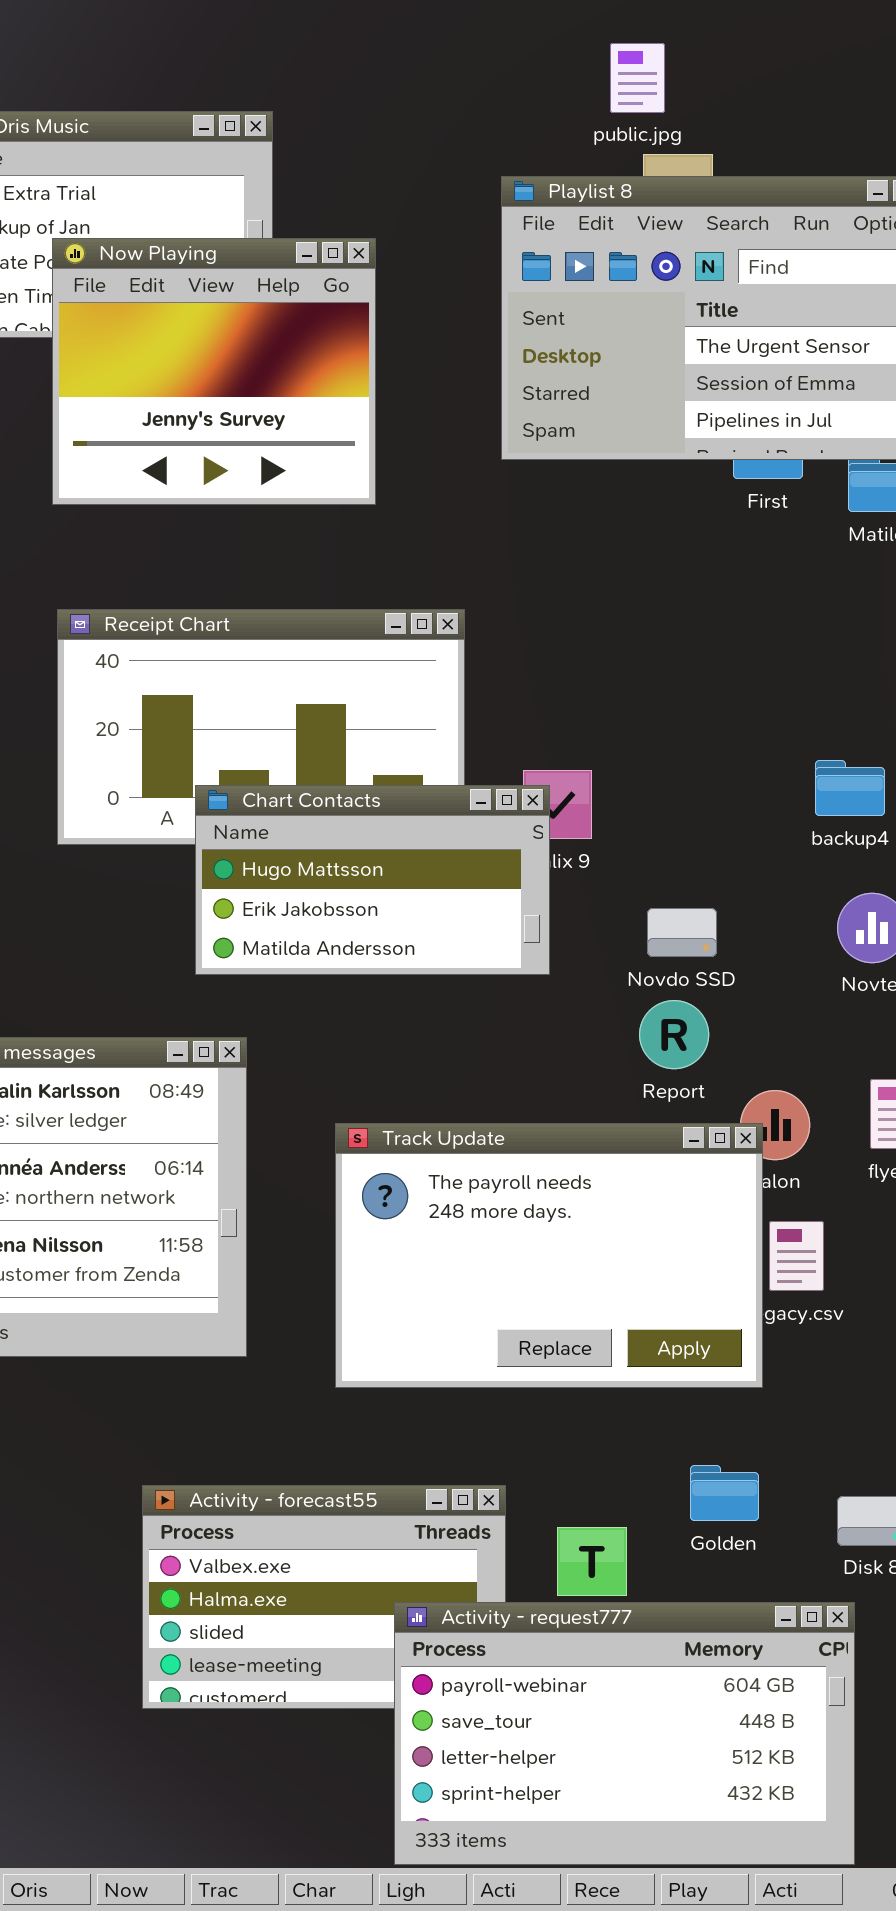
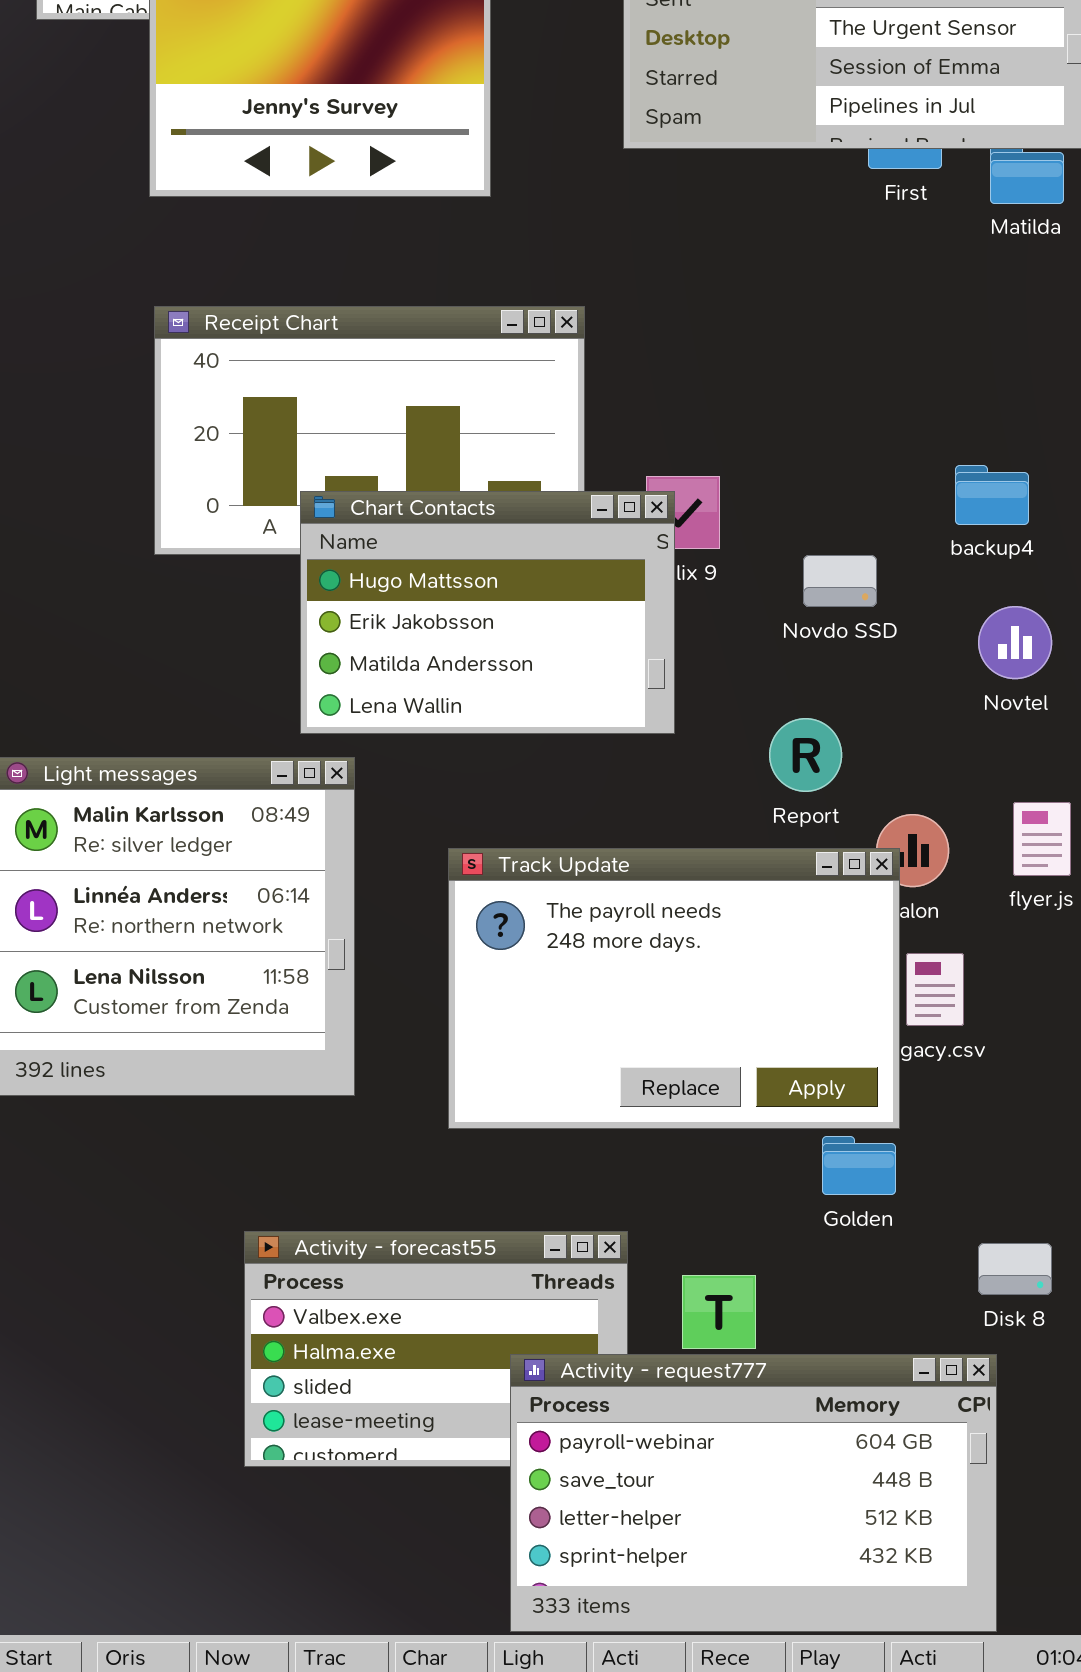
Chart Contacts: [195,785,550,975] -> [300,491,675,734], resized
Novdo SSD: [647,908,717,957] -> [803,555,877,607], moved
Golden: [690,1465,759,1521] -> [822,1136,896,1195], moved

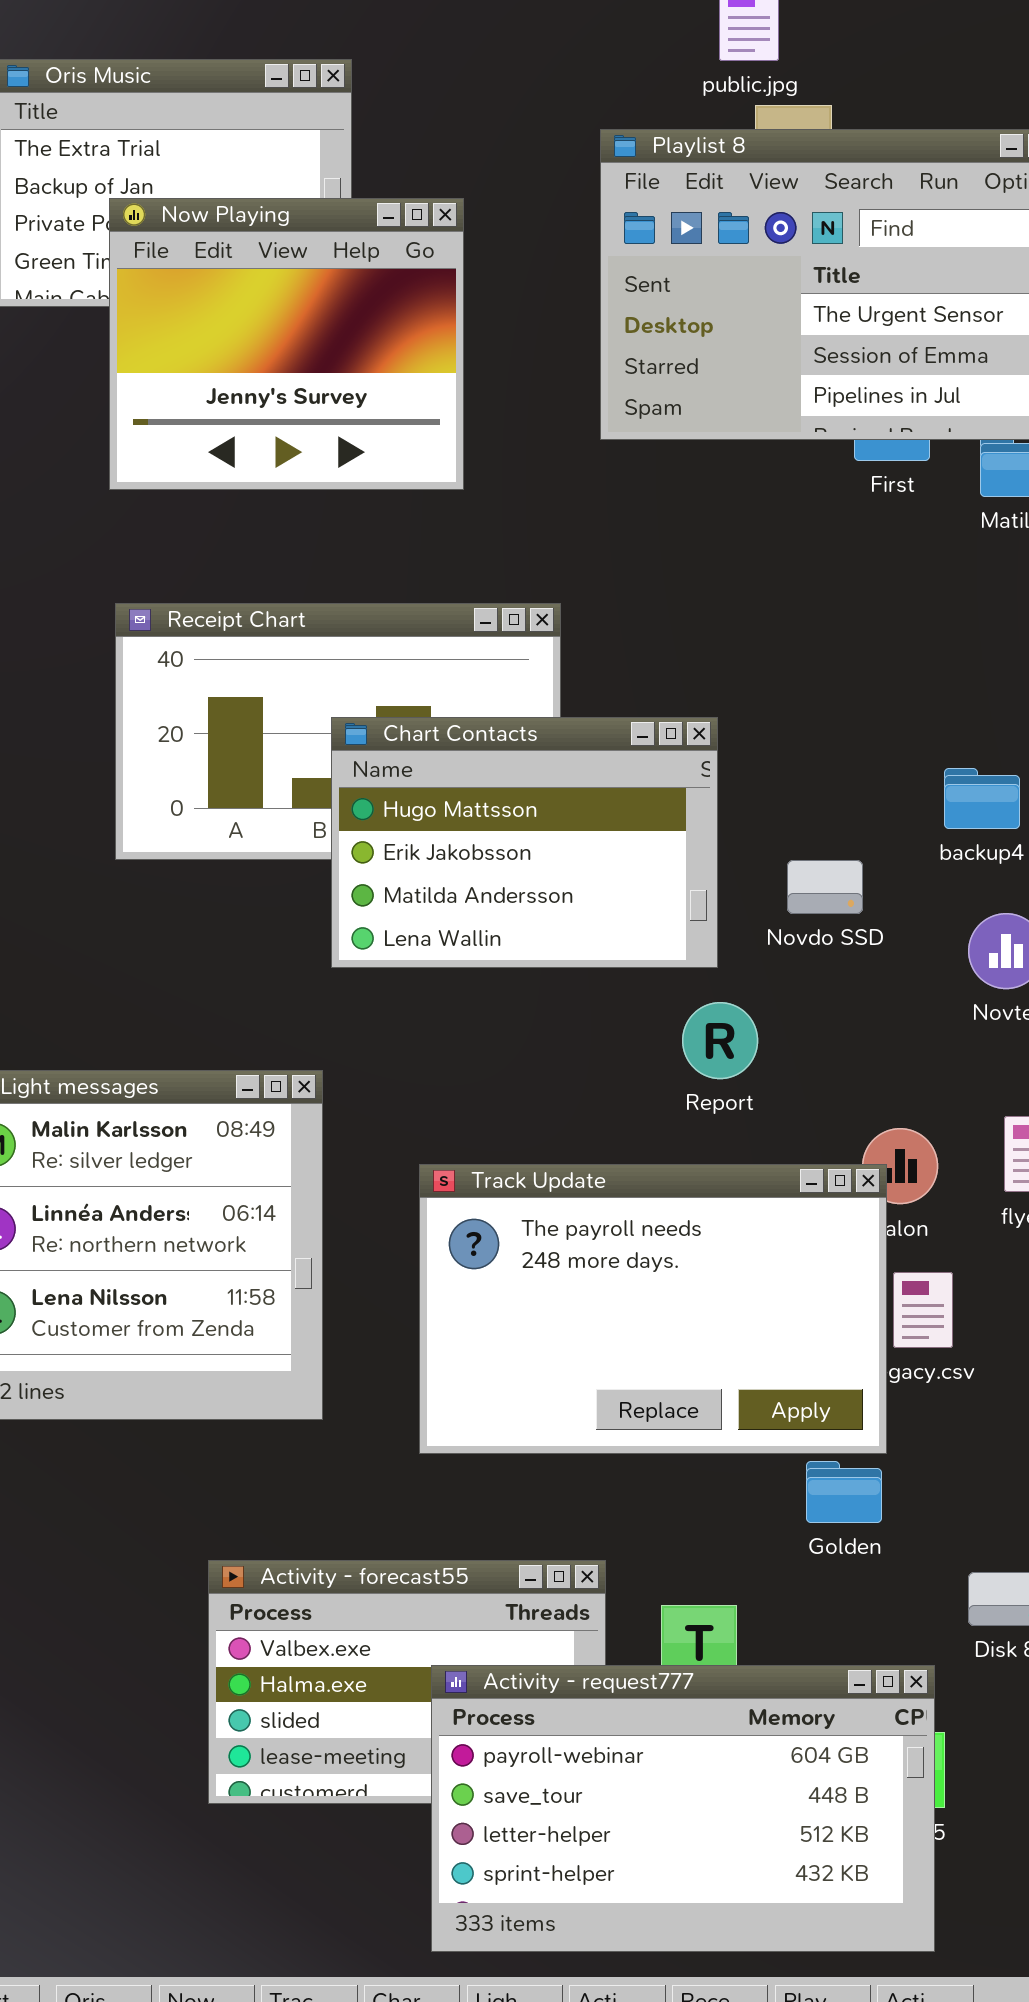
Chart Contacts: [300,491,675,734] -> [331,717,718,968], moved
Report: [769,718,842,792] -> [682,1002,758,1079], moved
Activity - request777: [510,1354,997,1632] -> [431,1665,935,1952], moved

